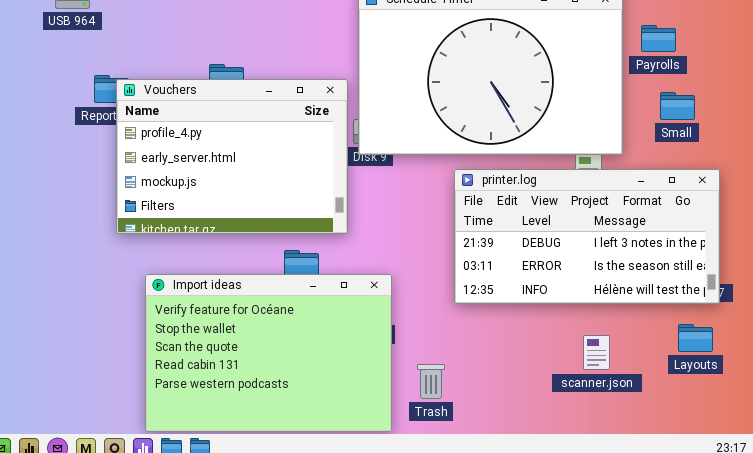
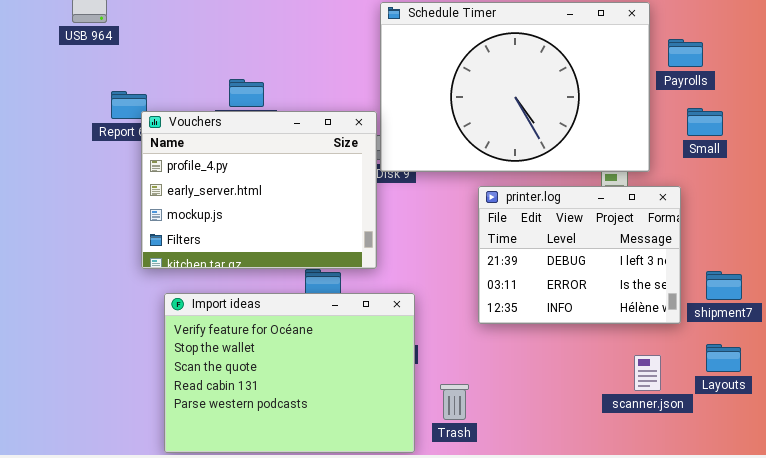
Vouchers: [116,79,348,234] -> [141,111,377,269], moved
printer.log: [454,169,720,304] -> [478,186,681,324], resized
scanner.json: [583,335,610,370] -> [634,355,661,391], moved

